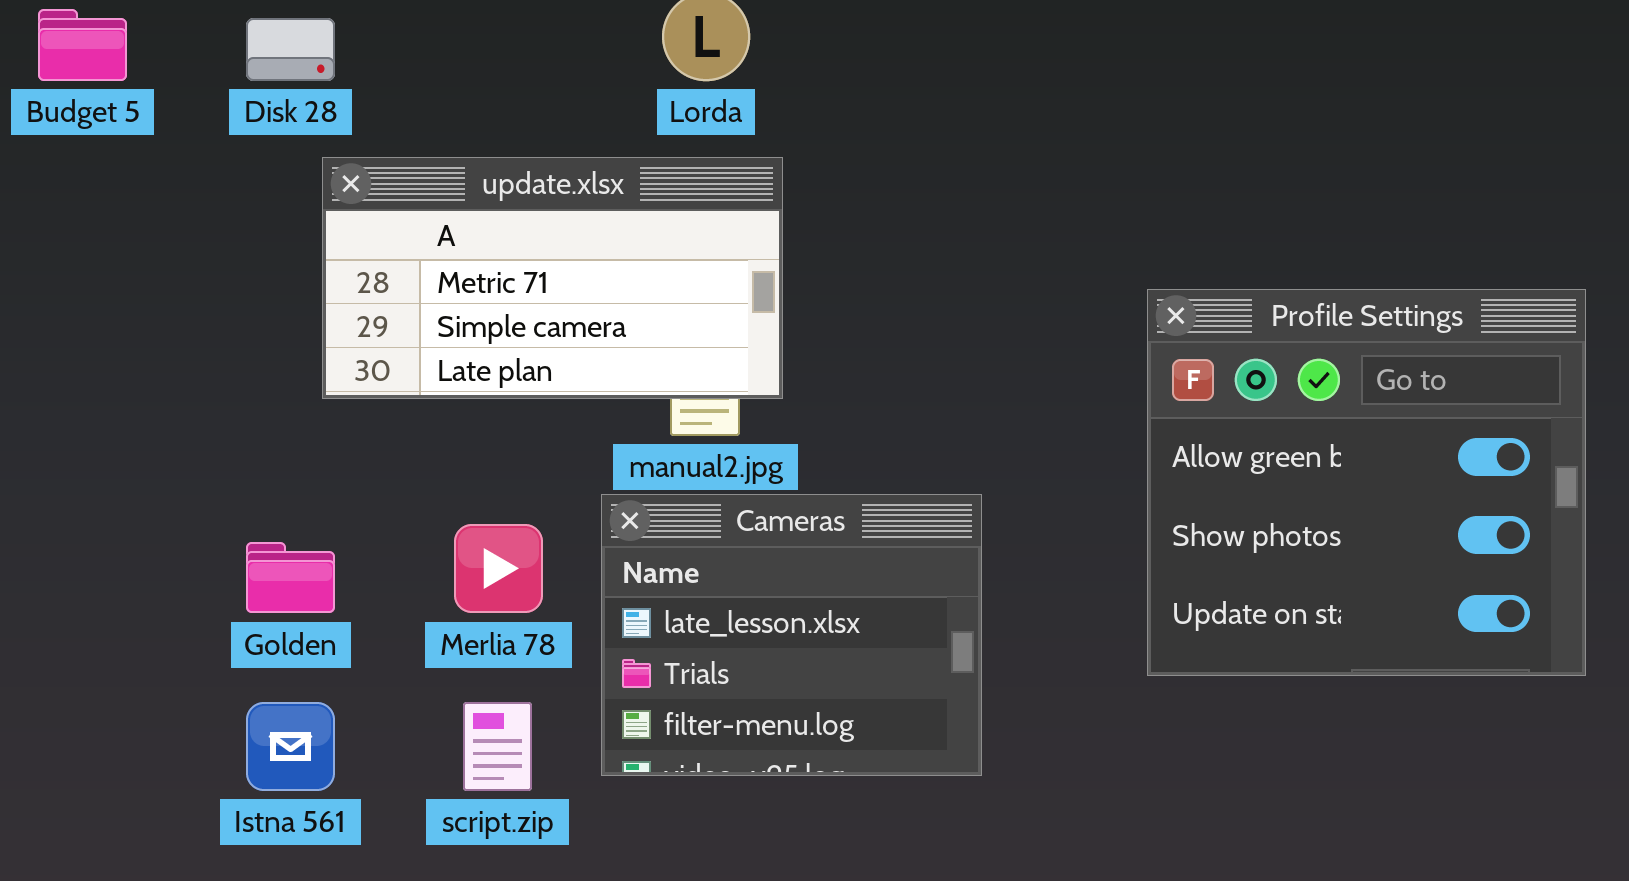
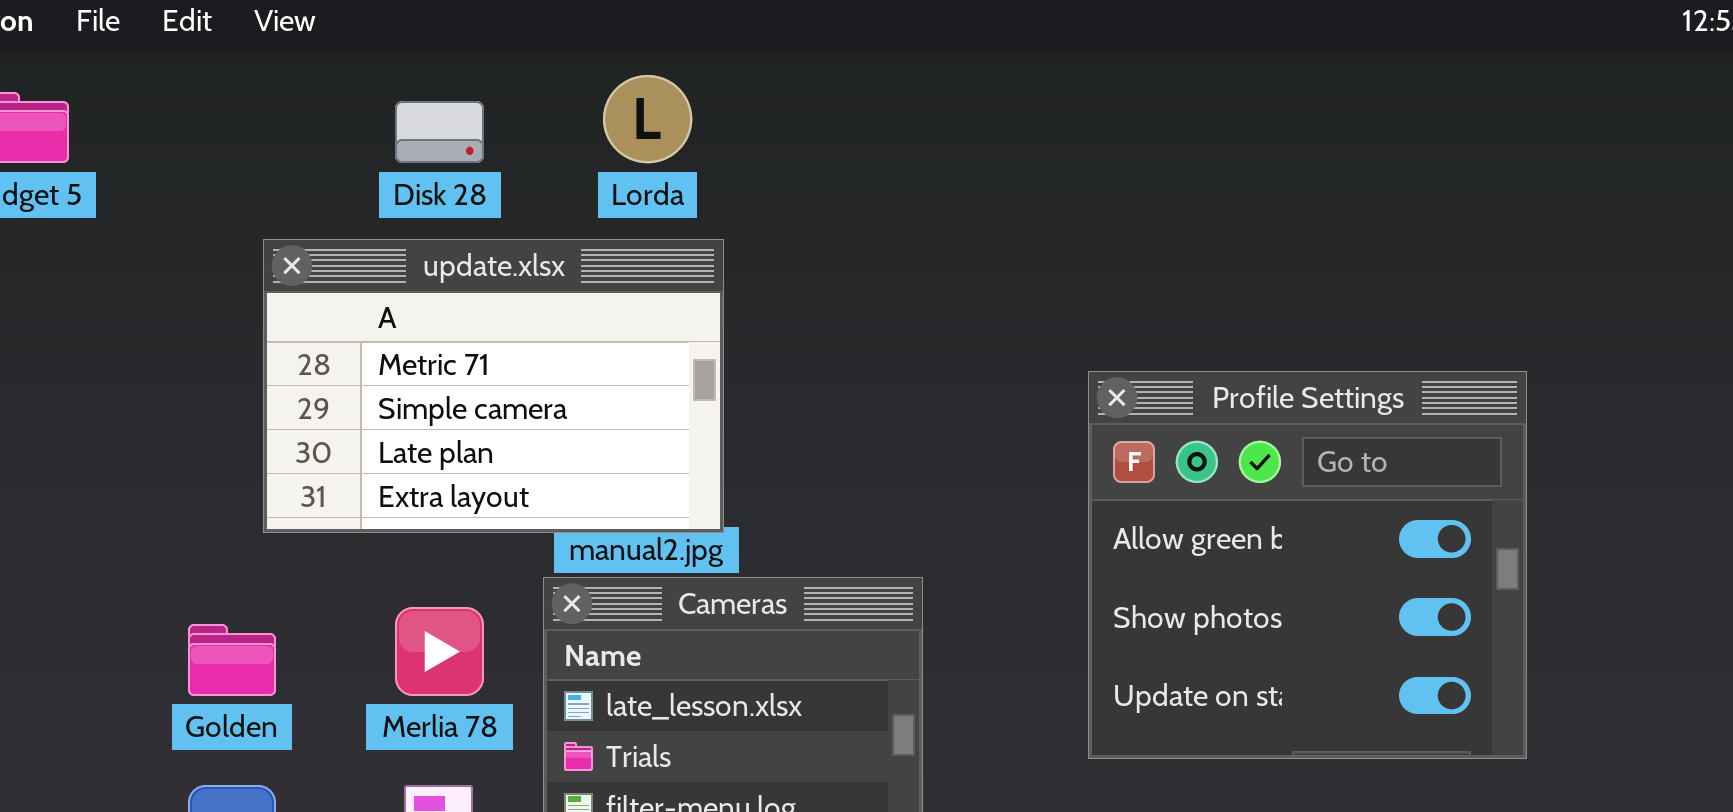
Disk 28: [246,18,335,81] -> [395,101,484,163], moved
update.xlsx: [322,157,783,399] -> [263,239,724,533], resized

